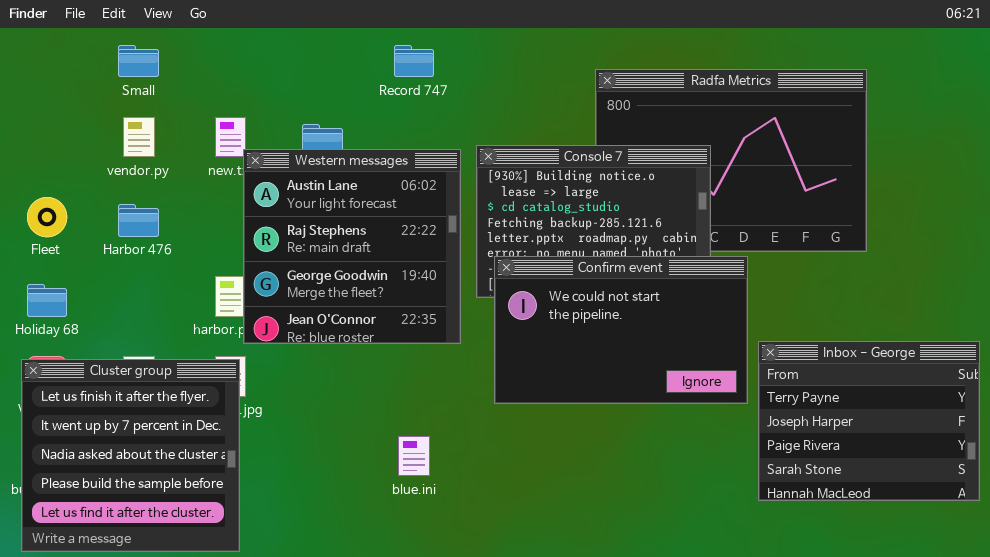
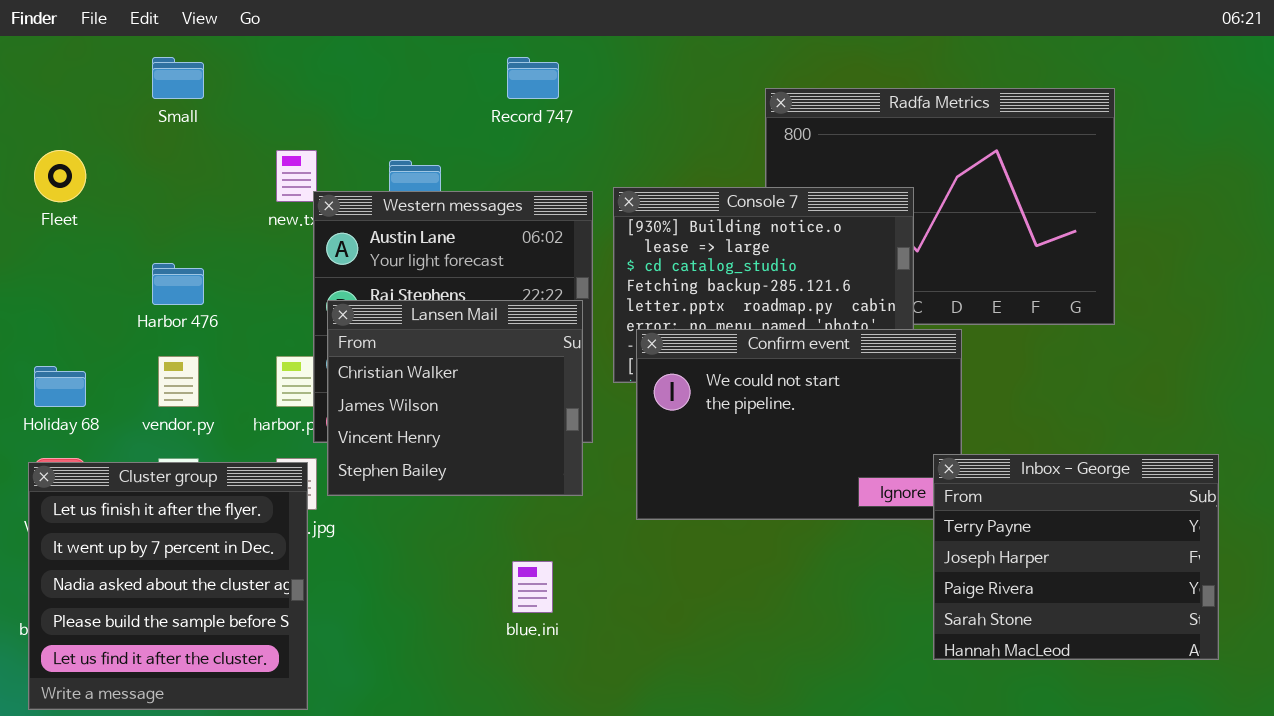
vendor.py: [123,117,155,157] -> [158,356,199,407], moved
Fleet: [27,197,67,237] -> [34,150,86,202], moved
Lansen Mail: none -> [327,300,583,496], opened
Inbox - George: [758,341,980,501] -> [933,454,1219,660], moved

